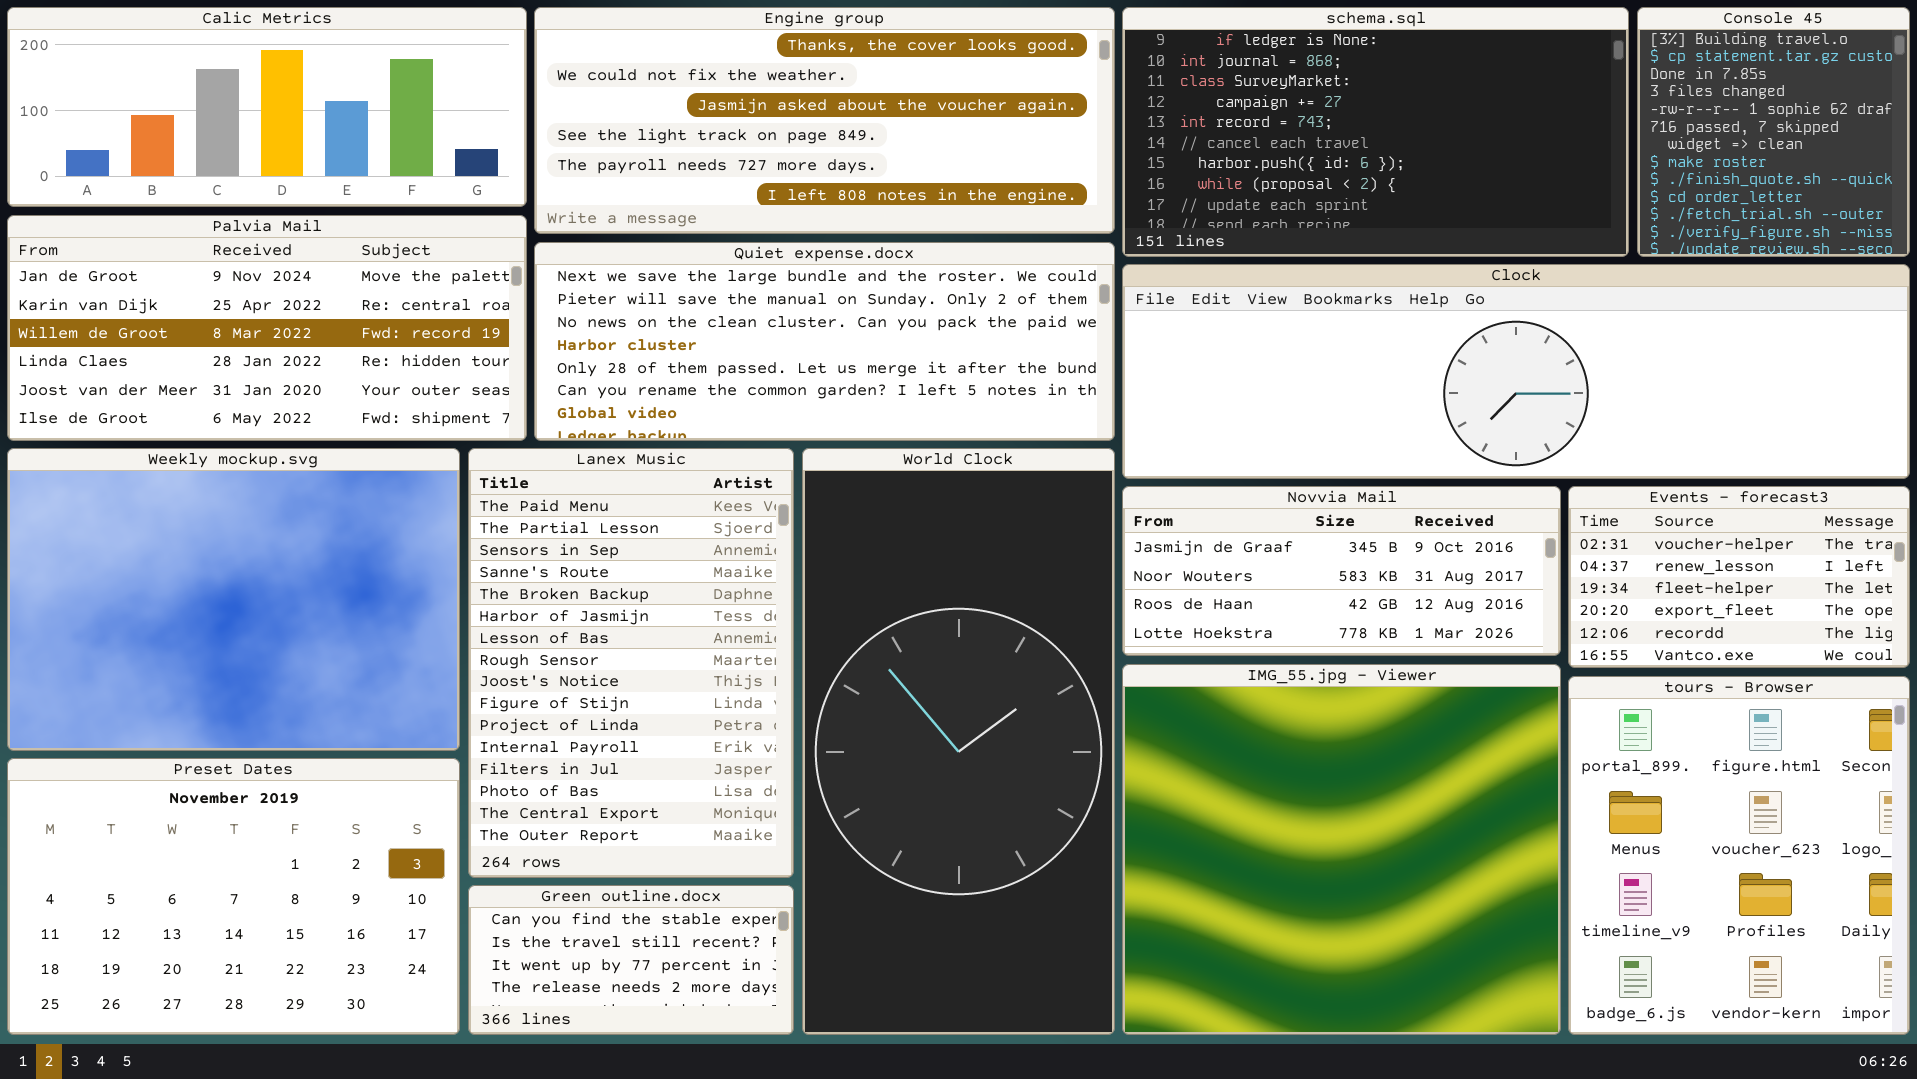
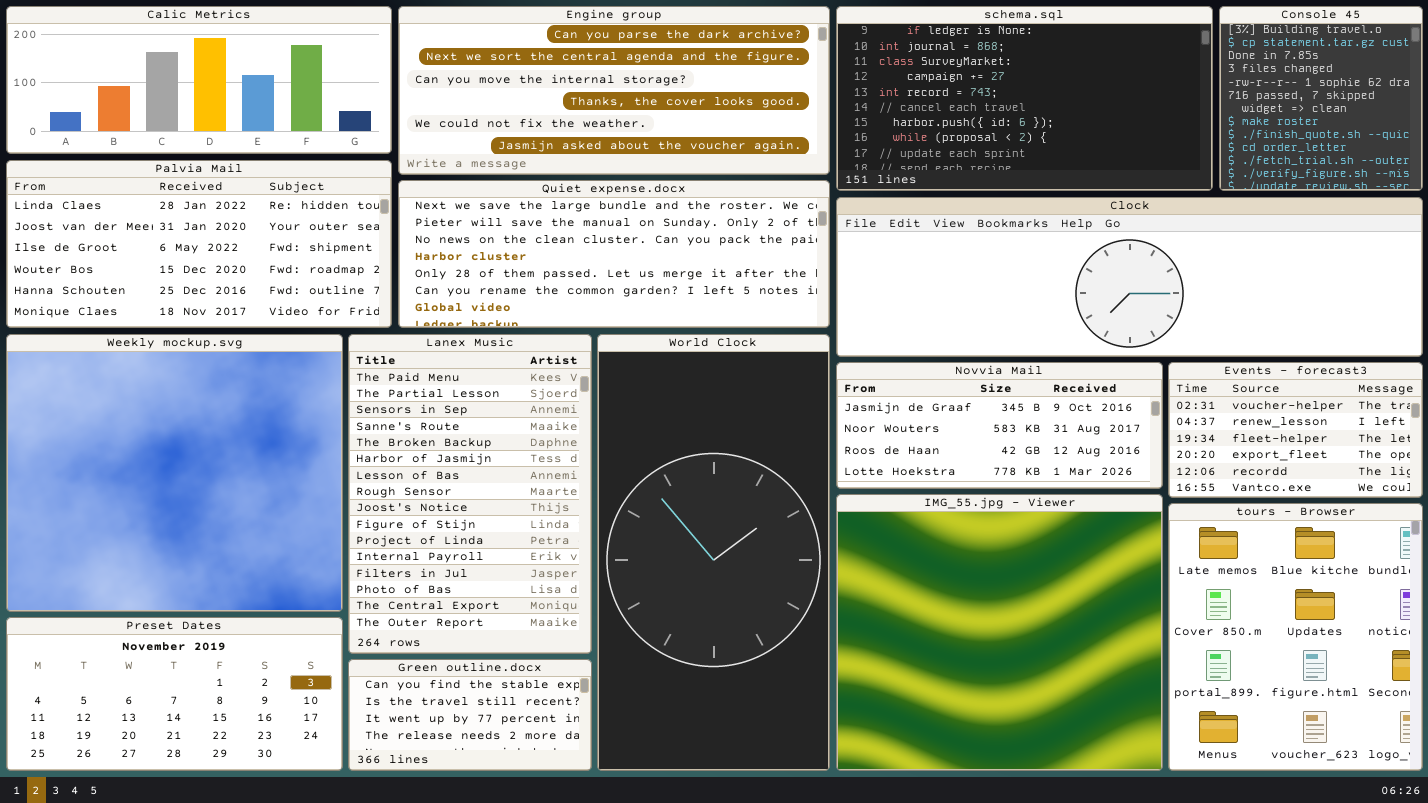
Engine group: [534,7,1115,234] -> [398,6,830,175], scrolled up 3 rows
Palvia Mail: [7,215,527,441] -> [6,160,392,328], scrolled down 3 rows
Weekly mockup.svg: [7,448,460,751] -> [6,334,343,612], resized
tours - Browser: [1568,676,1910,1035] -> [1168,503,1423,771], scrolled up 2 rows
Preset Dates: [7,758,460,1035] -> [6,617,343,771], resized

